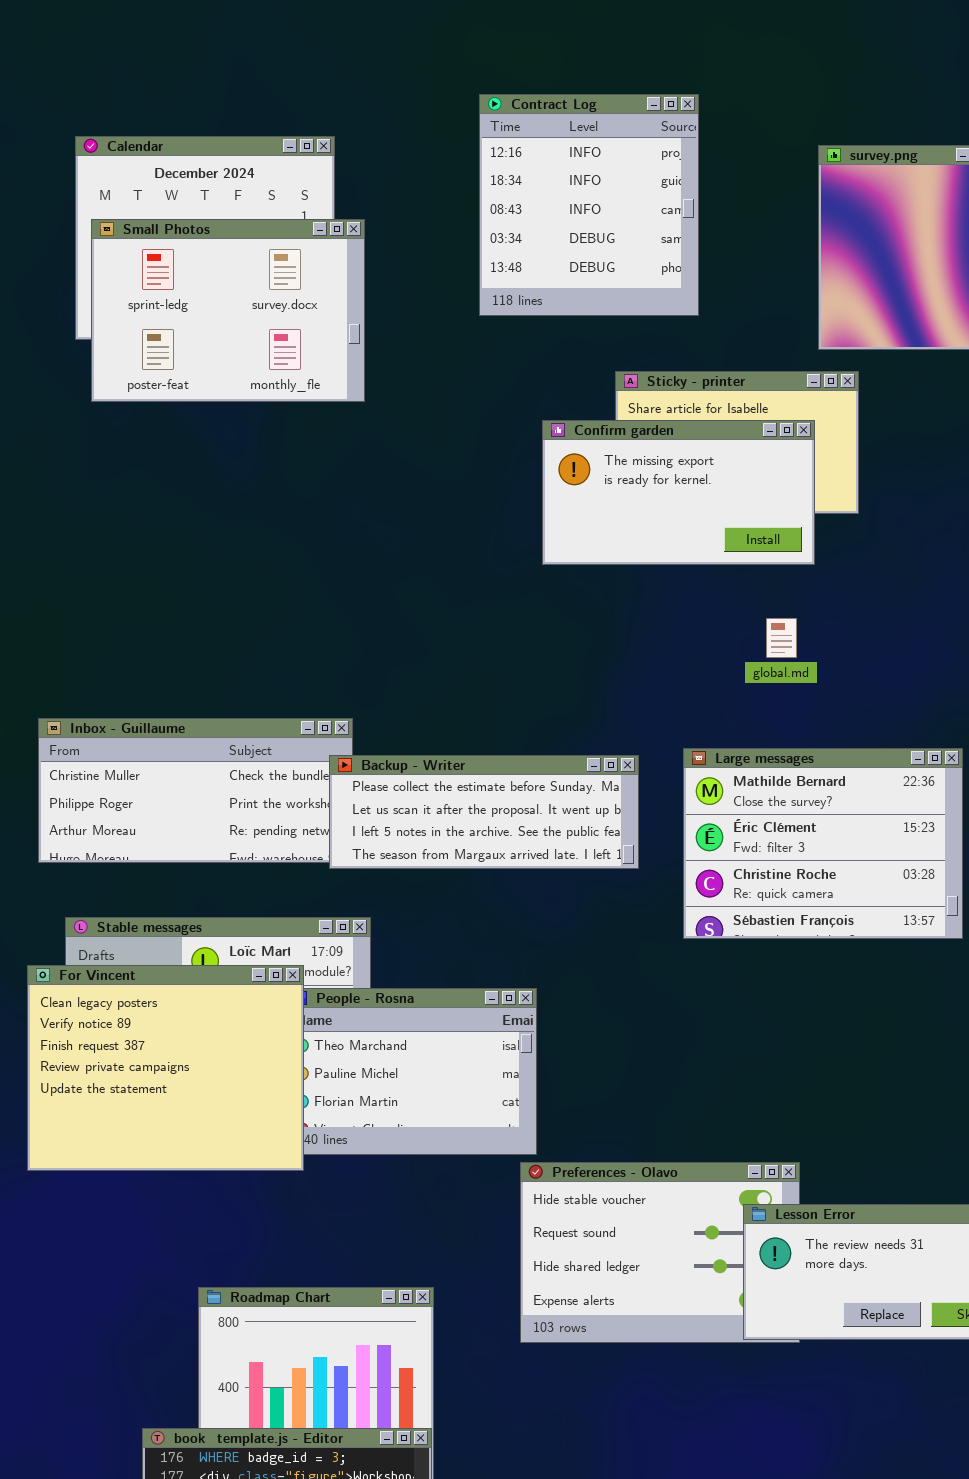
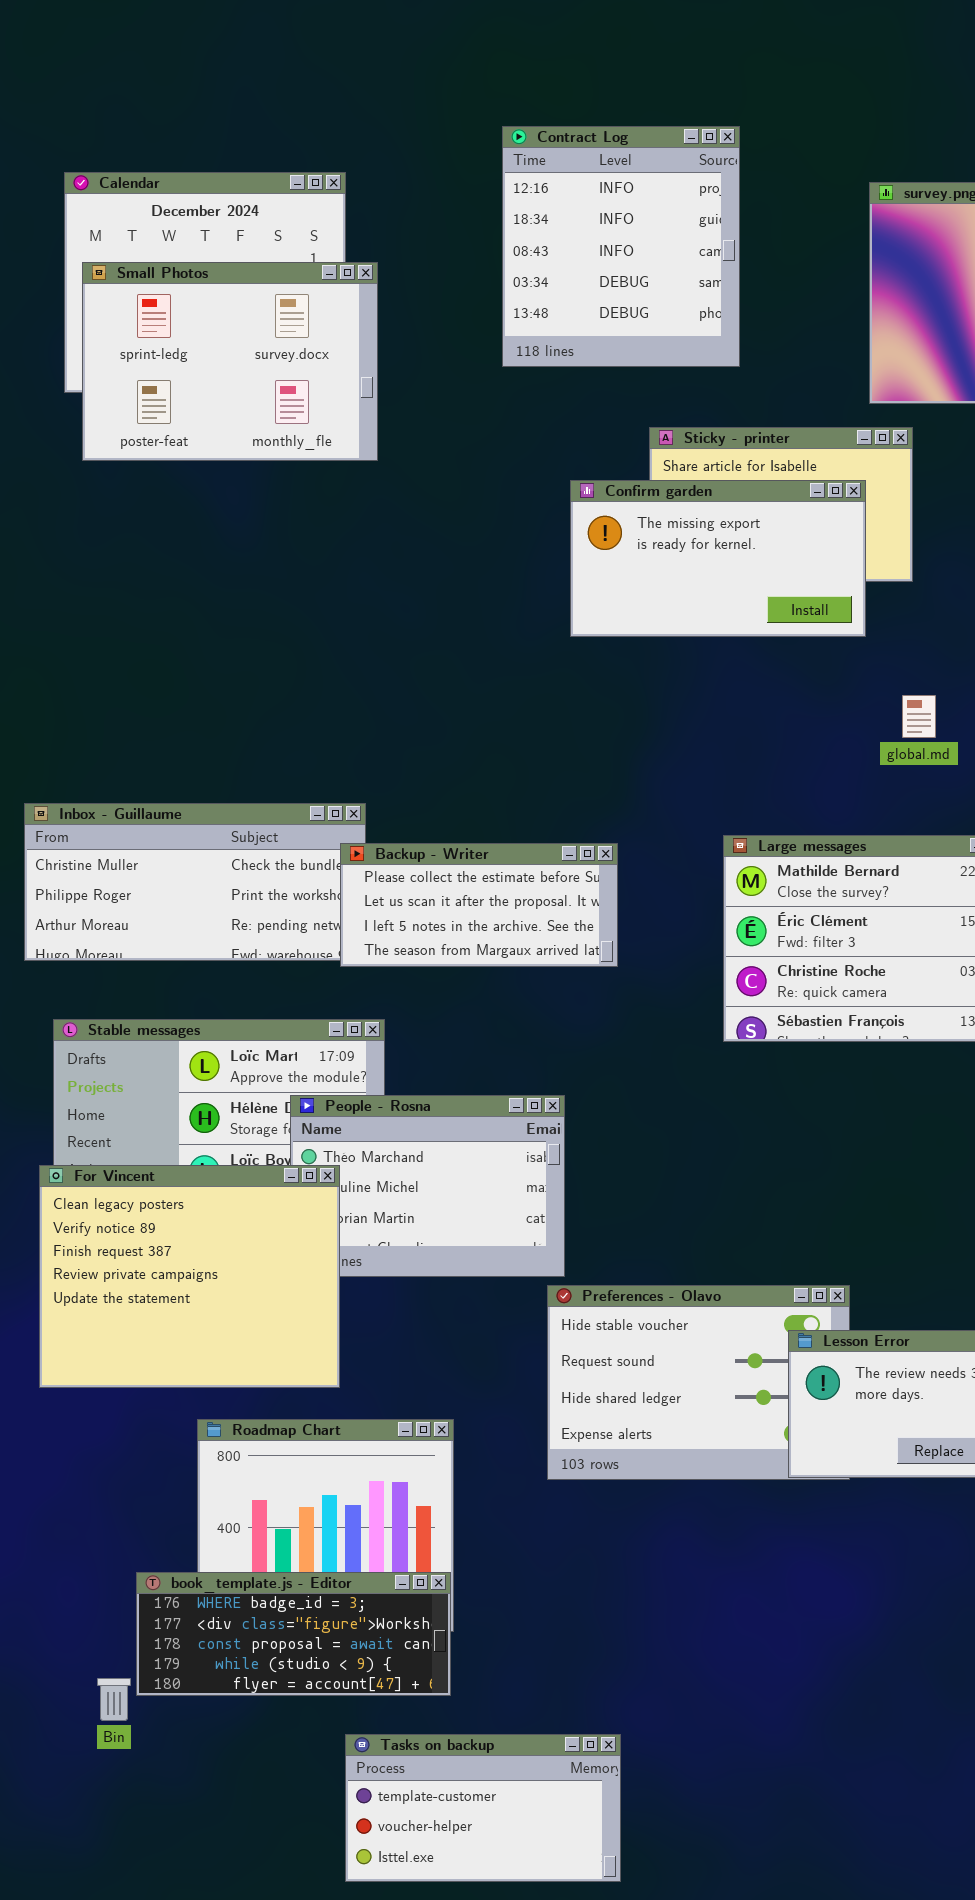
global.md: [766,618,797,658] -> [902,695,936,738], moved
Backup - Writer: [329,755,639,869] -> [340,843,618,967], resized
For Vincent: [27,965,304,1171] -> [39,1165,340,1388], moved

